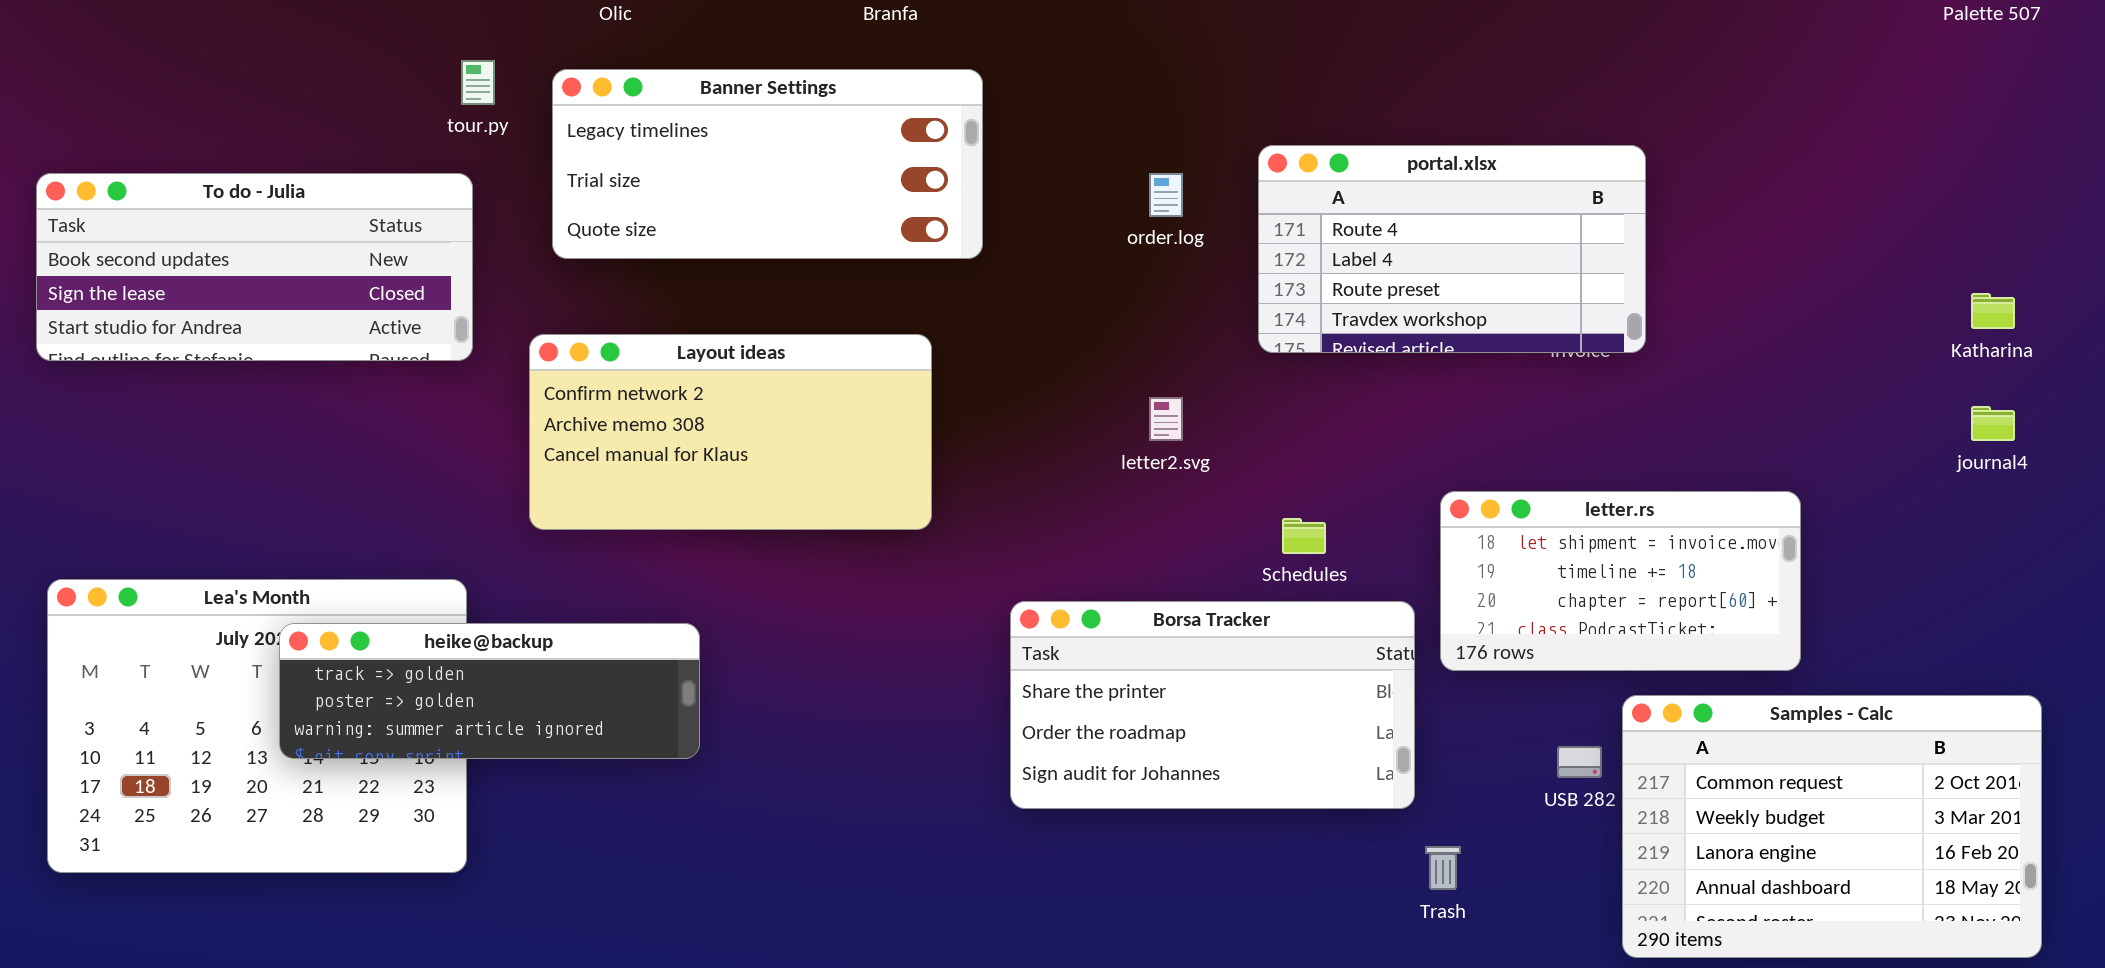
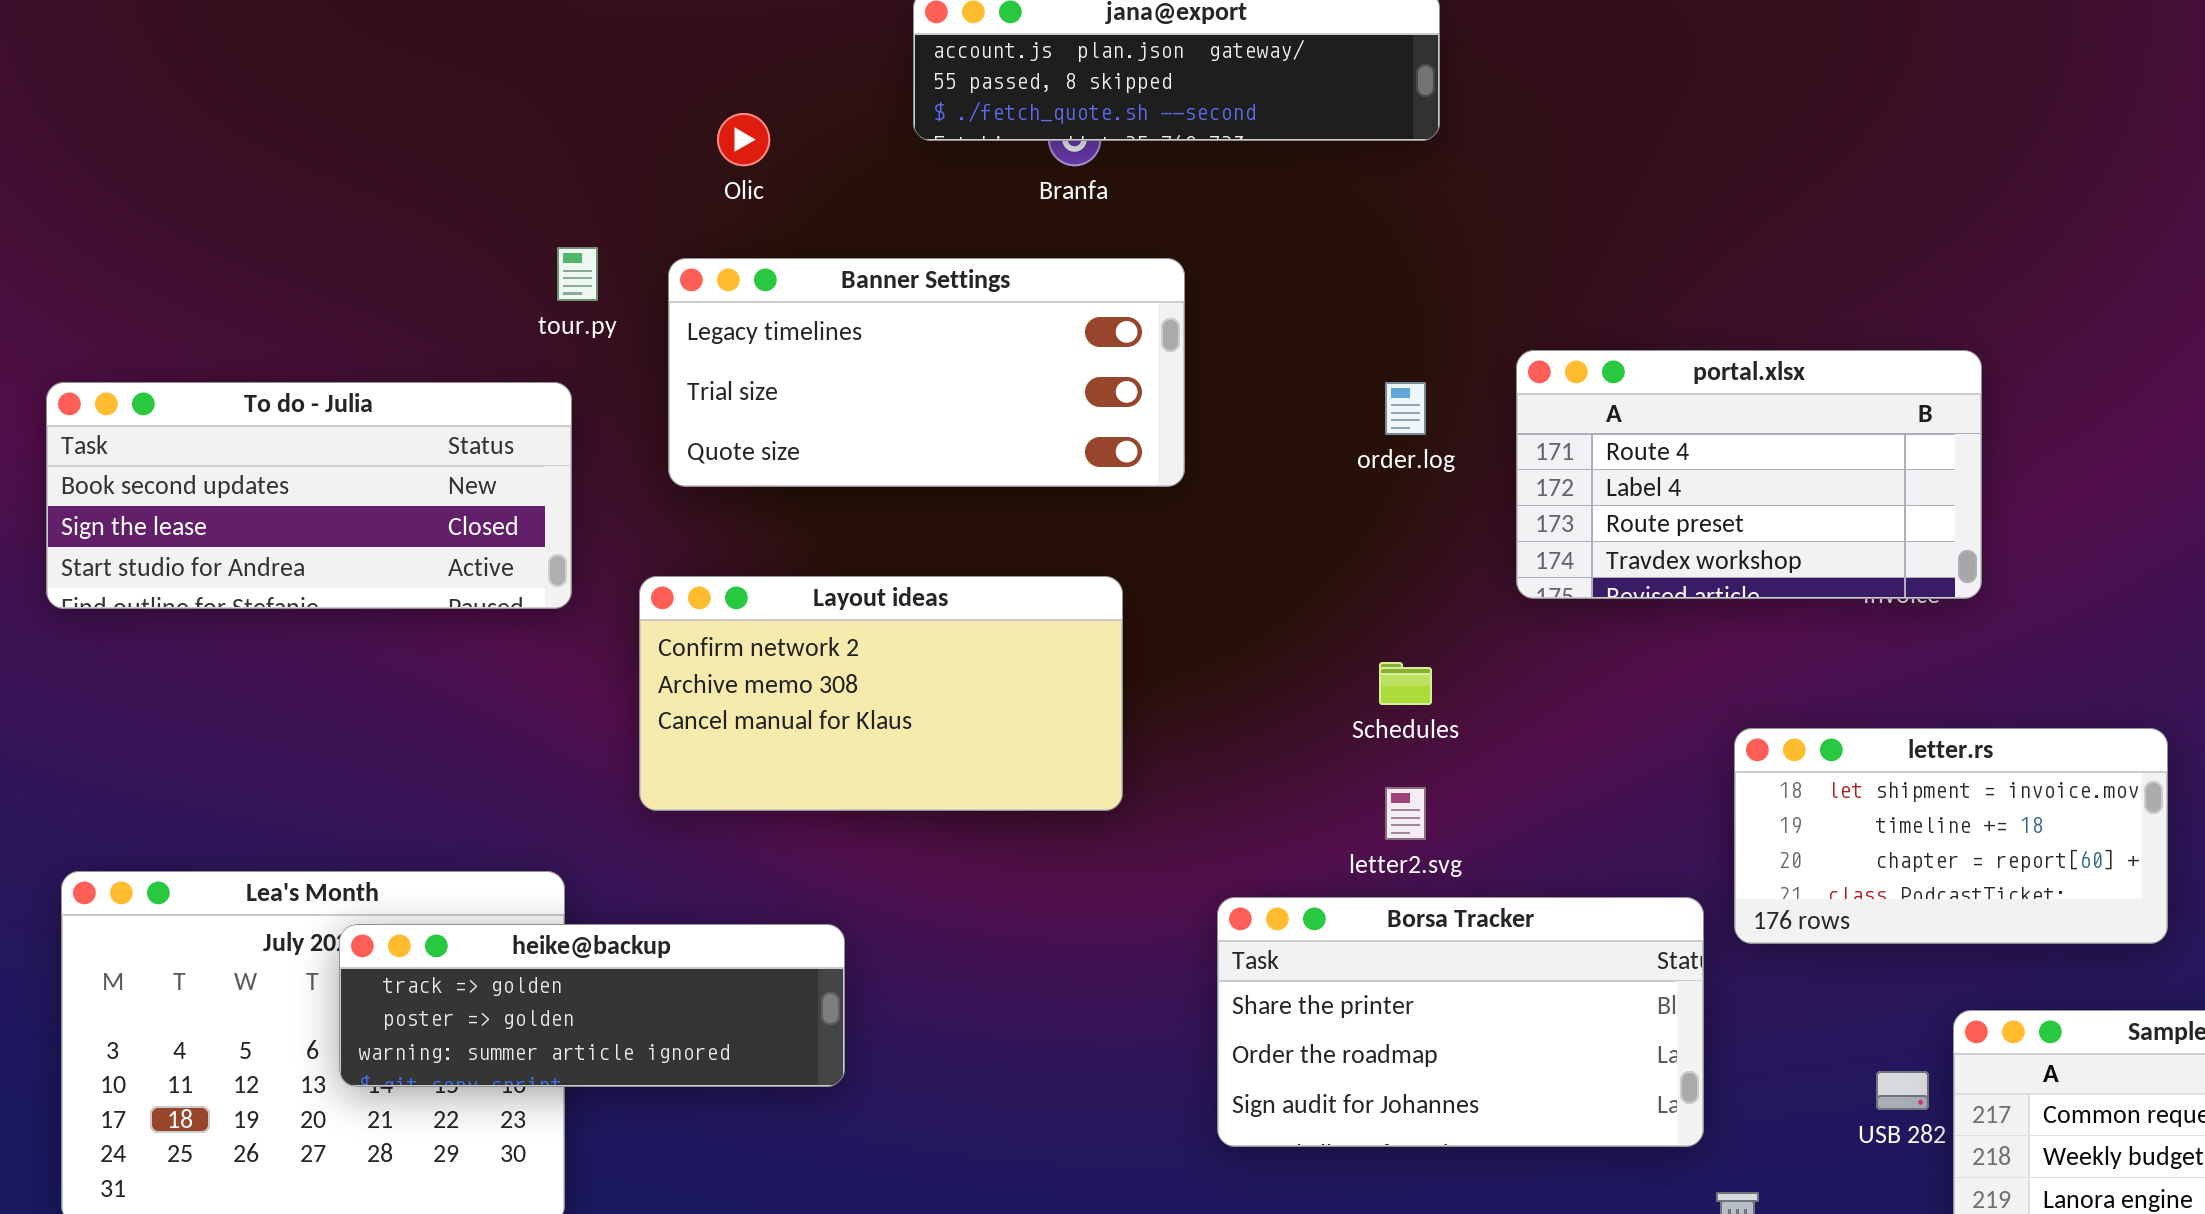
letter2.svg: [1149,397,1183,441] -> [1385,787,1426,840], moved
letter.rs: [1440,491,1801,671] -> [1734,728,2168,944], moved
Schedules: [1282,518,1326,554] -> [1379,662,1432,705], moved

